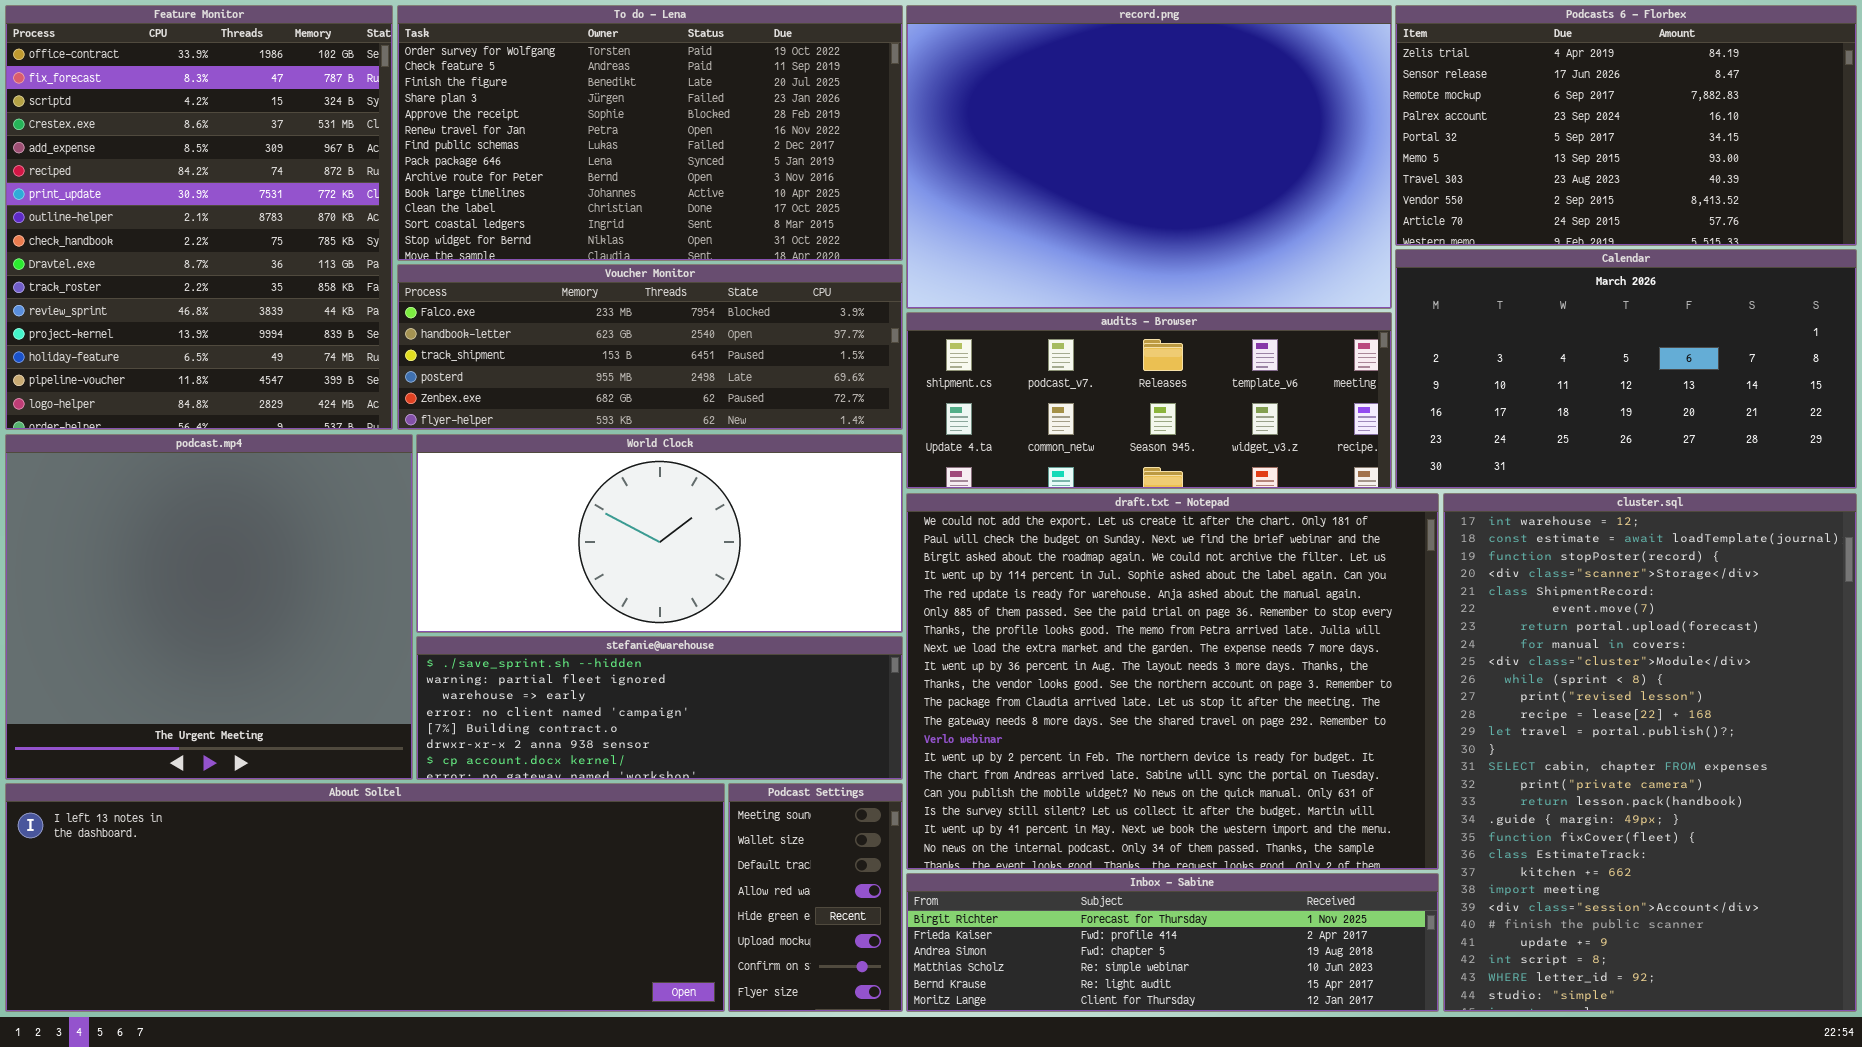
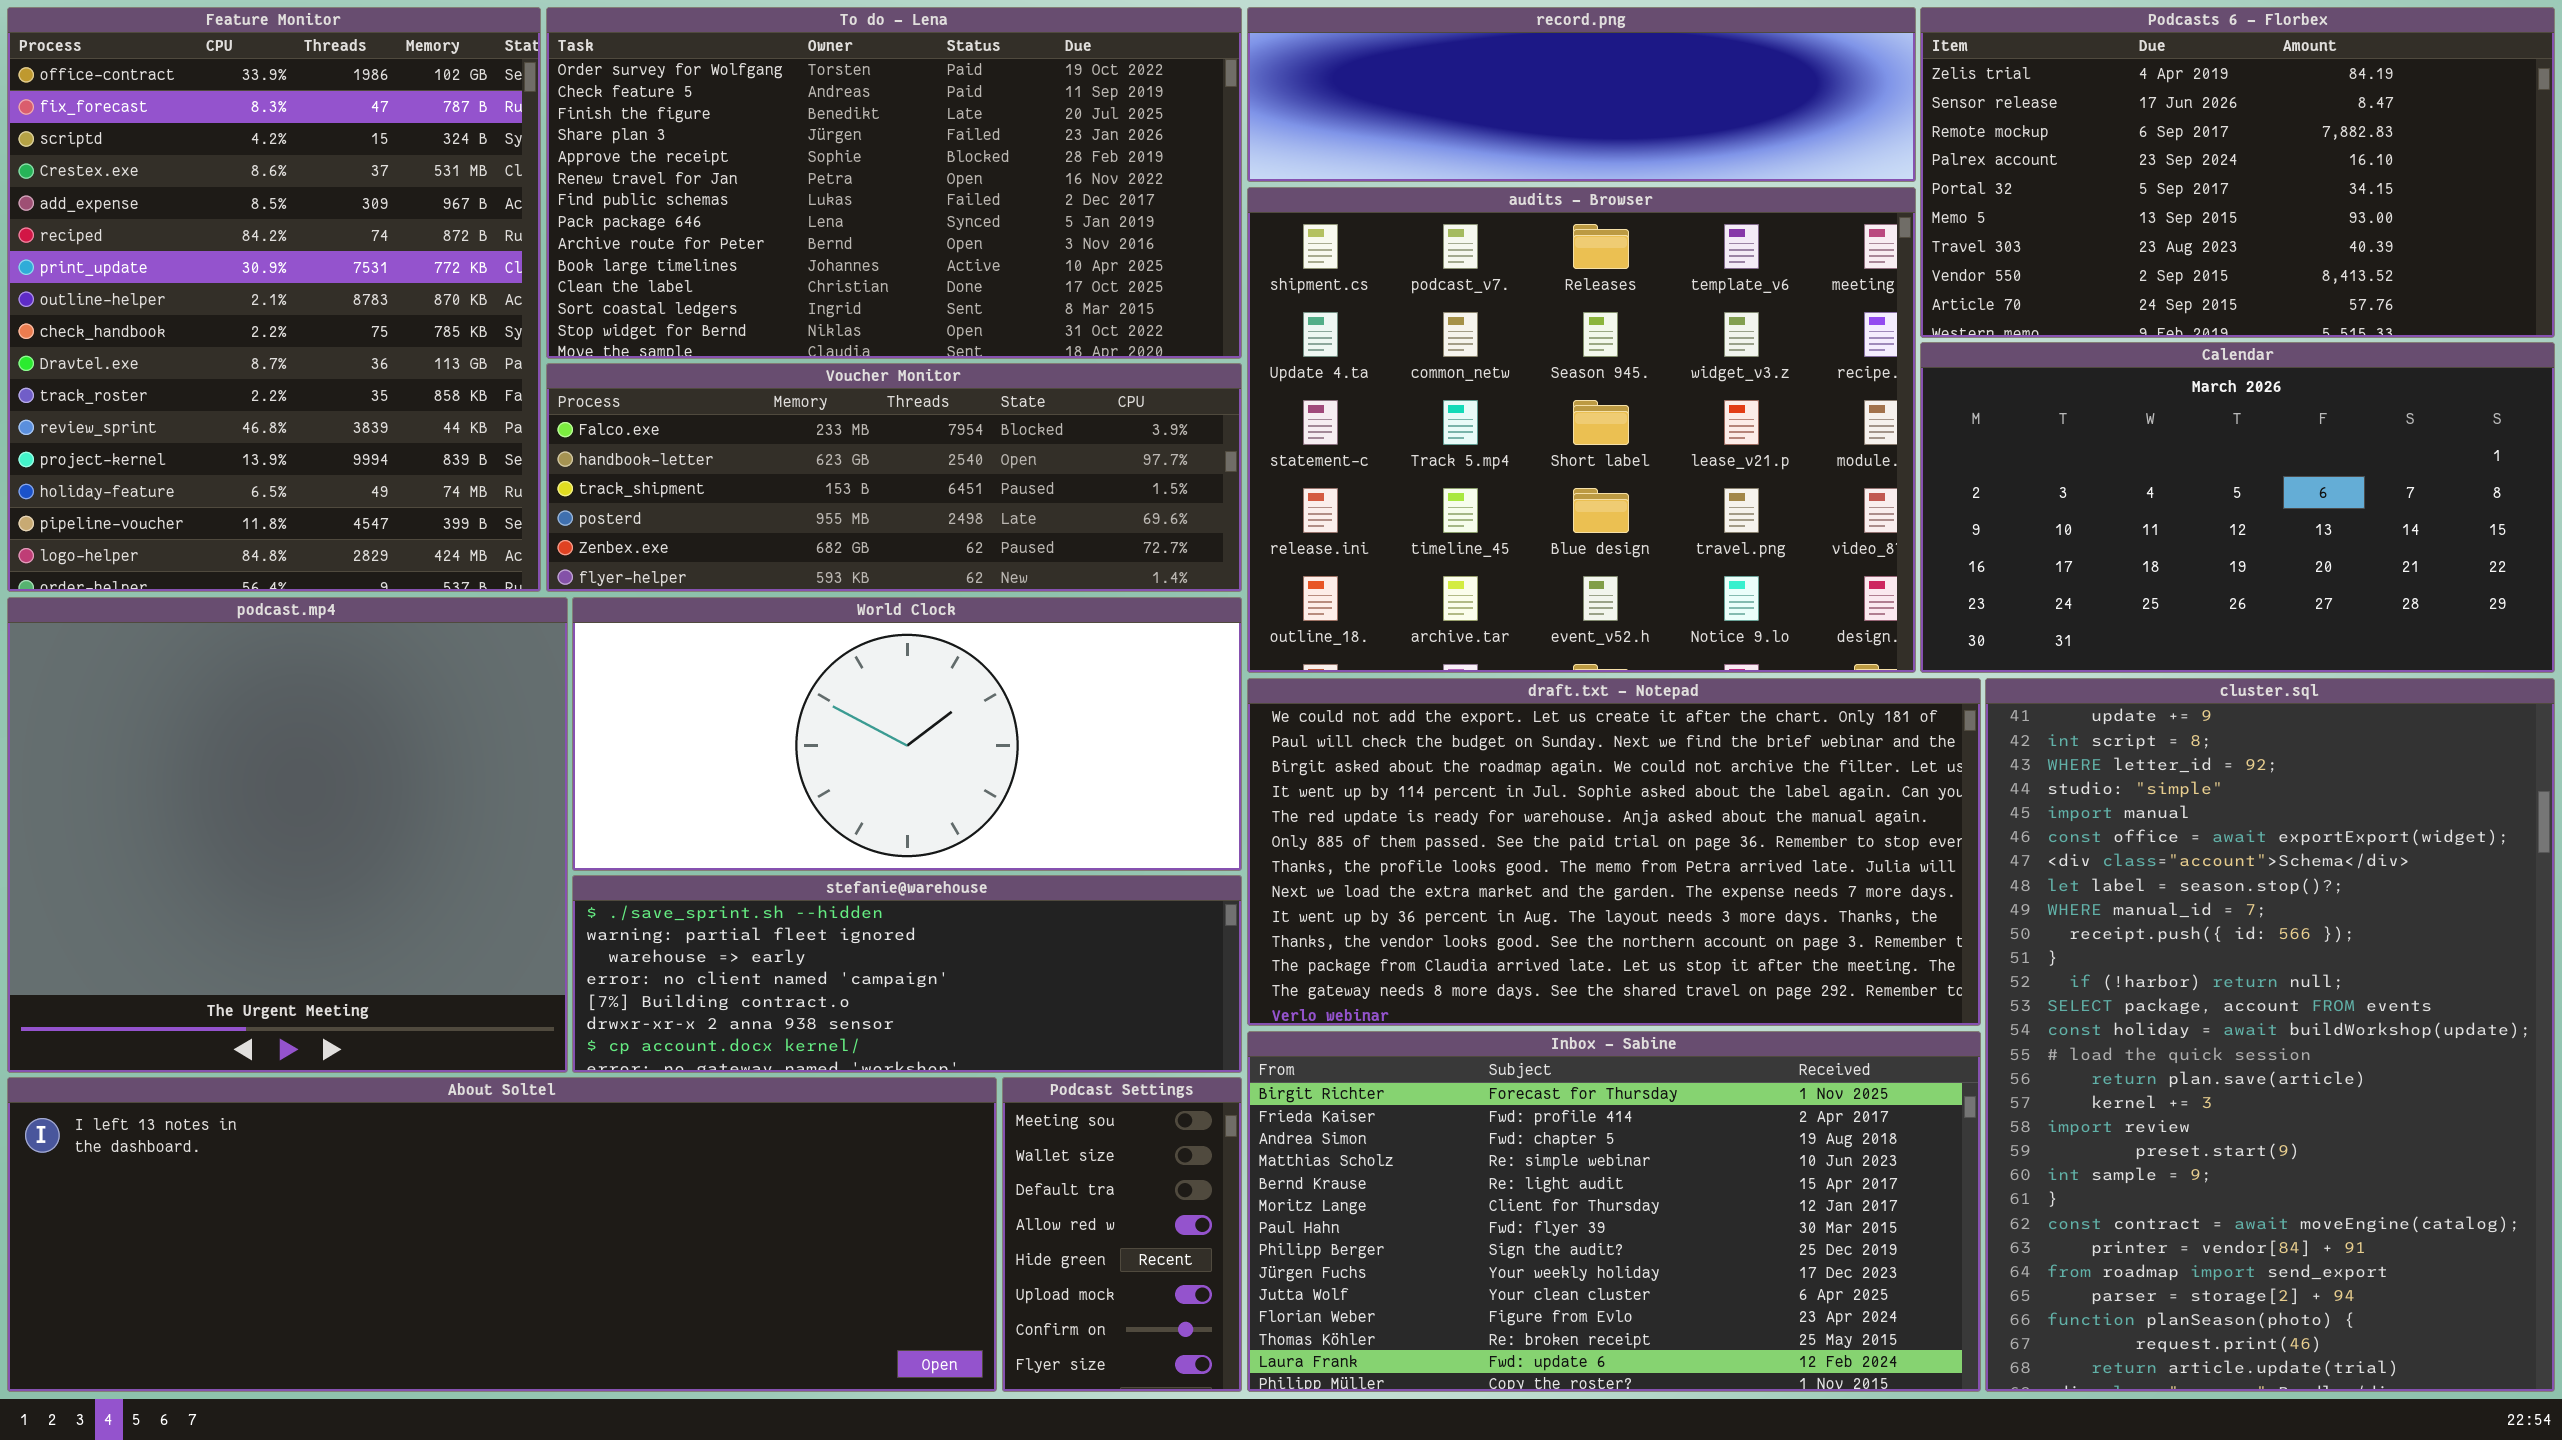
record.png: [906,5,1392,309] -> [1247,7,1916,182], resized
audits - Browser: [906,312,1392,489] -> [1247,187,1916,673], resized
draft.txt - Notepad: [906,493,1439,870] -> [1247,678,1981,1026], resized
cluster.sql: [1443,493,1857,1012] -> [1985,678,2555,1392], scrolled down 24 rows
Inbox - Sabine: [906,873,1439,1012] -> [1247,1031,1981,1392], resized

